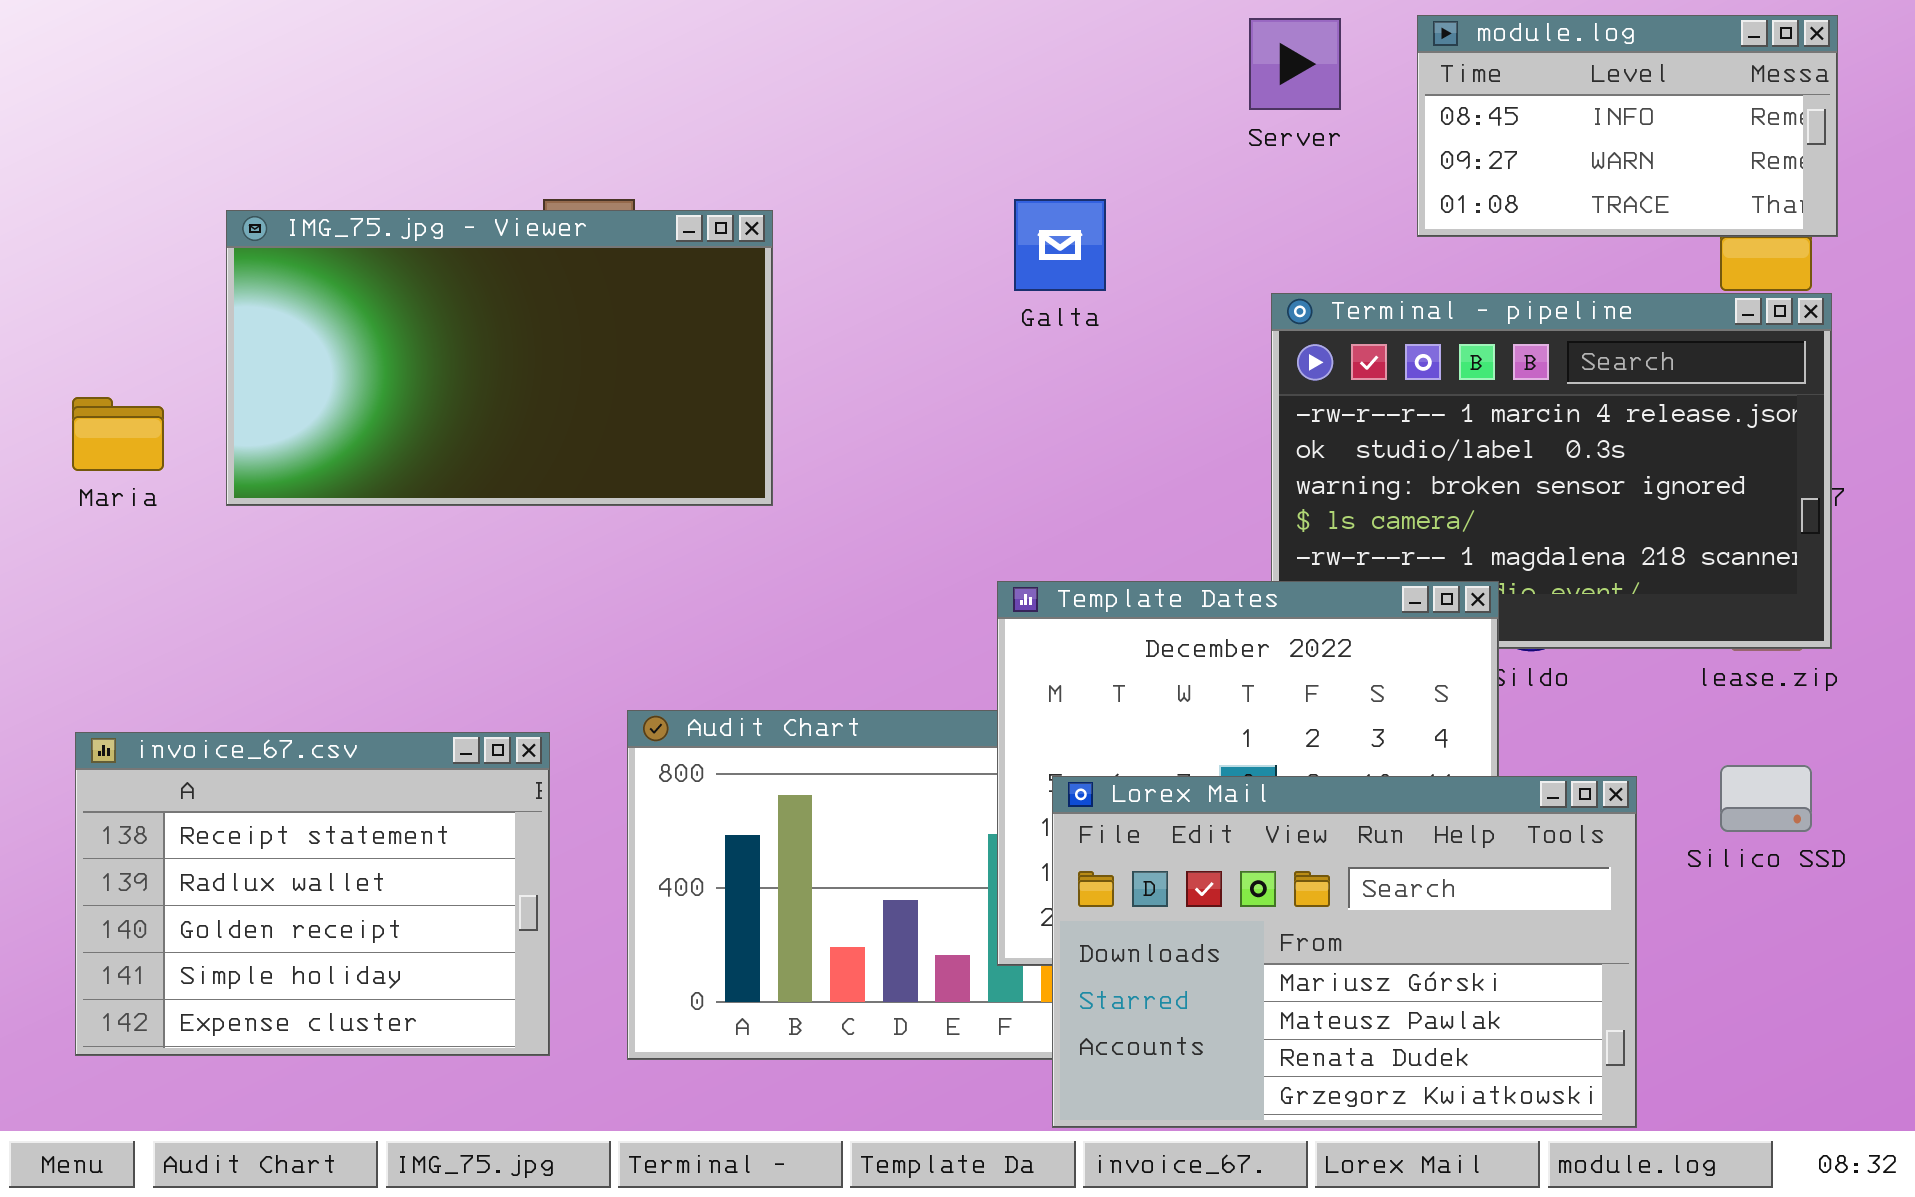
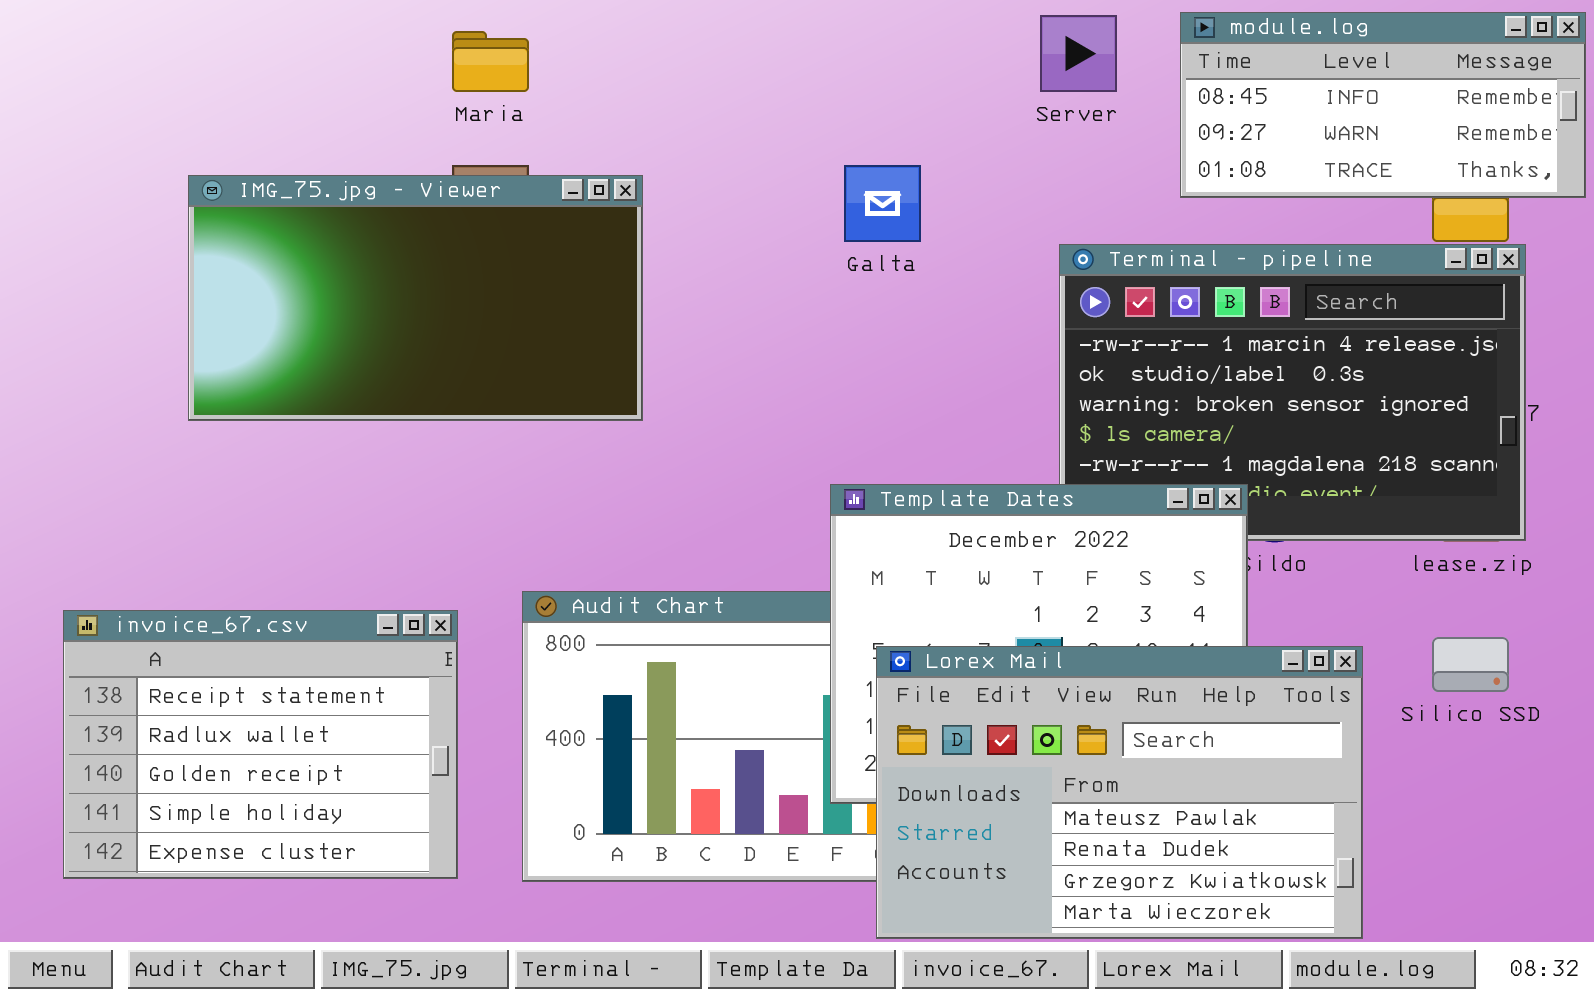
module.log: [1417,15,1838,237] -> [1180,12,1586,198], resized
Maria: [72,397,164,471] -> [452,31,529,92], moved
Lorex Mail: [1052,776,1637,1128] -> [876,646,1363,939], scrolled down 1 row

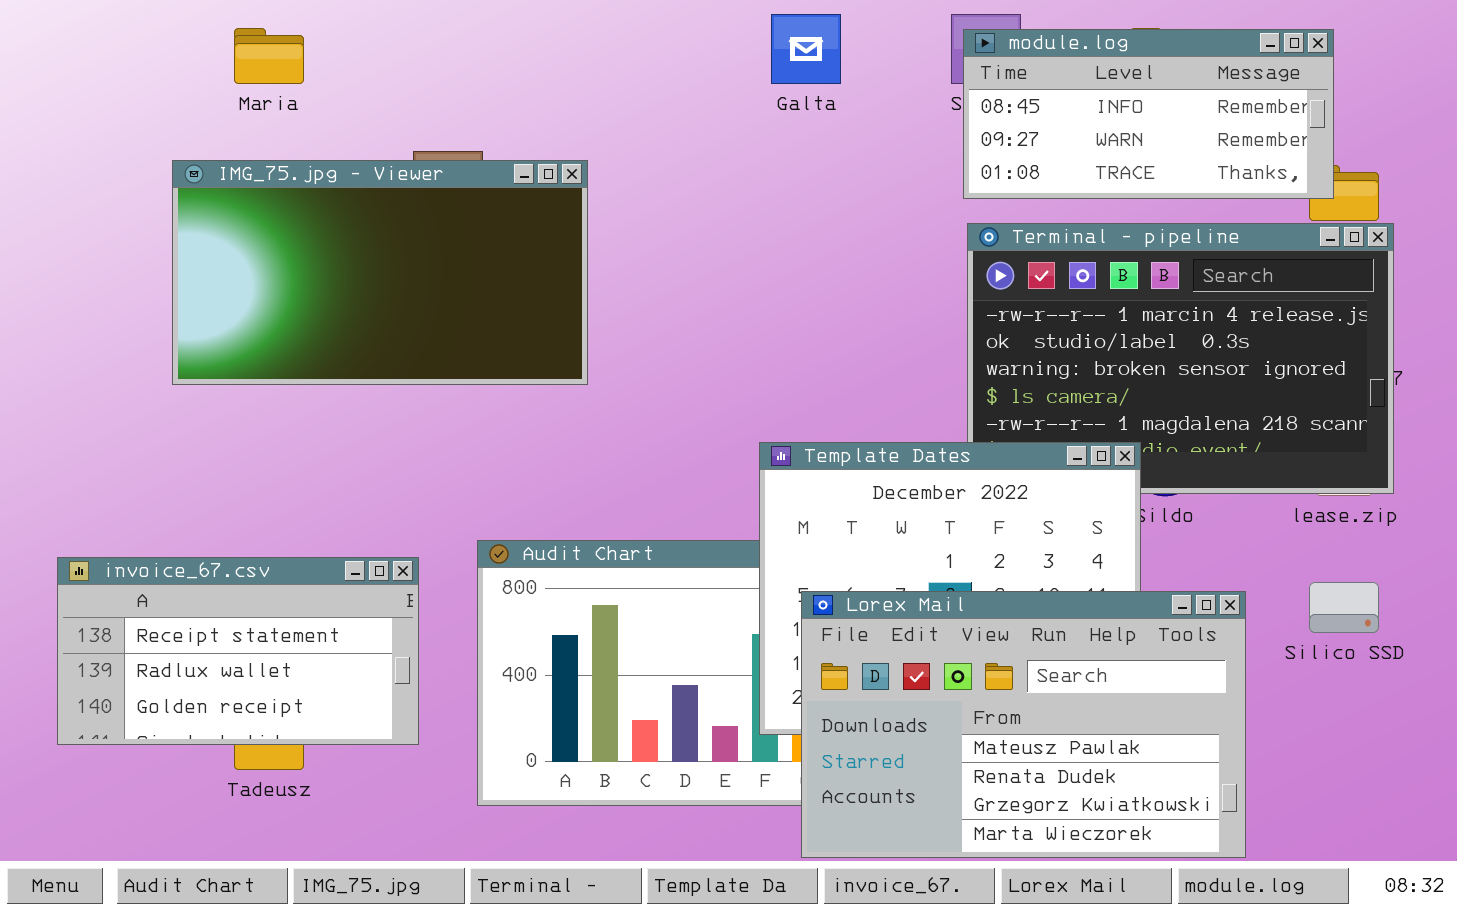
module.log: [1180,12,1586,198] -> [963,29,1334,199], moved
Maria: [452,31,529,92] -> [234,28,304,84], moved
Galta: [844,165,921,242] -> [771,14,841,84], moved
invoice_67.csv: [63,610,458,879] -> [57,557,419,745], resized

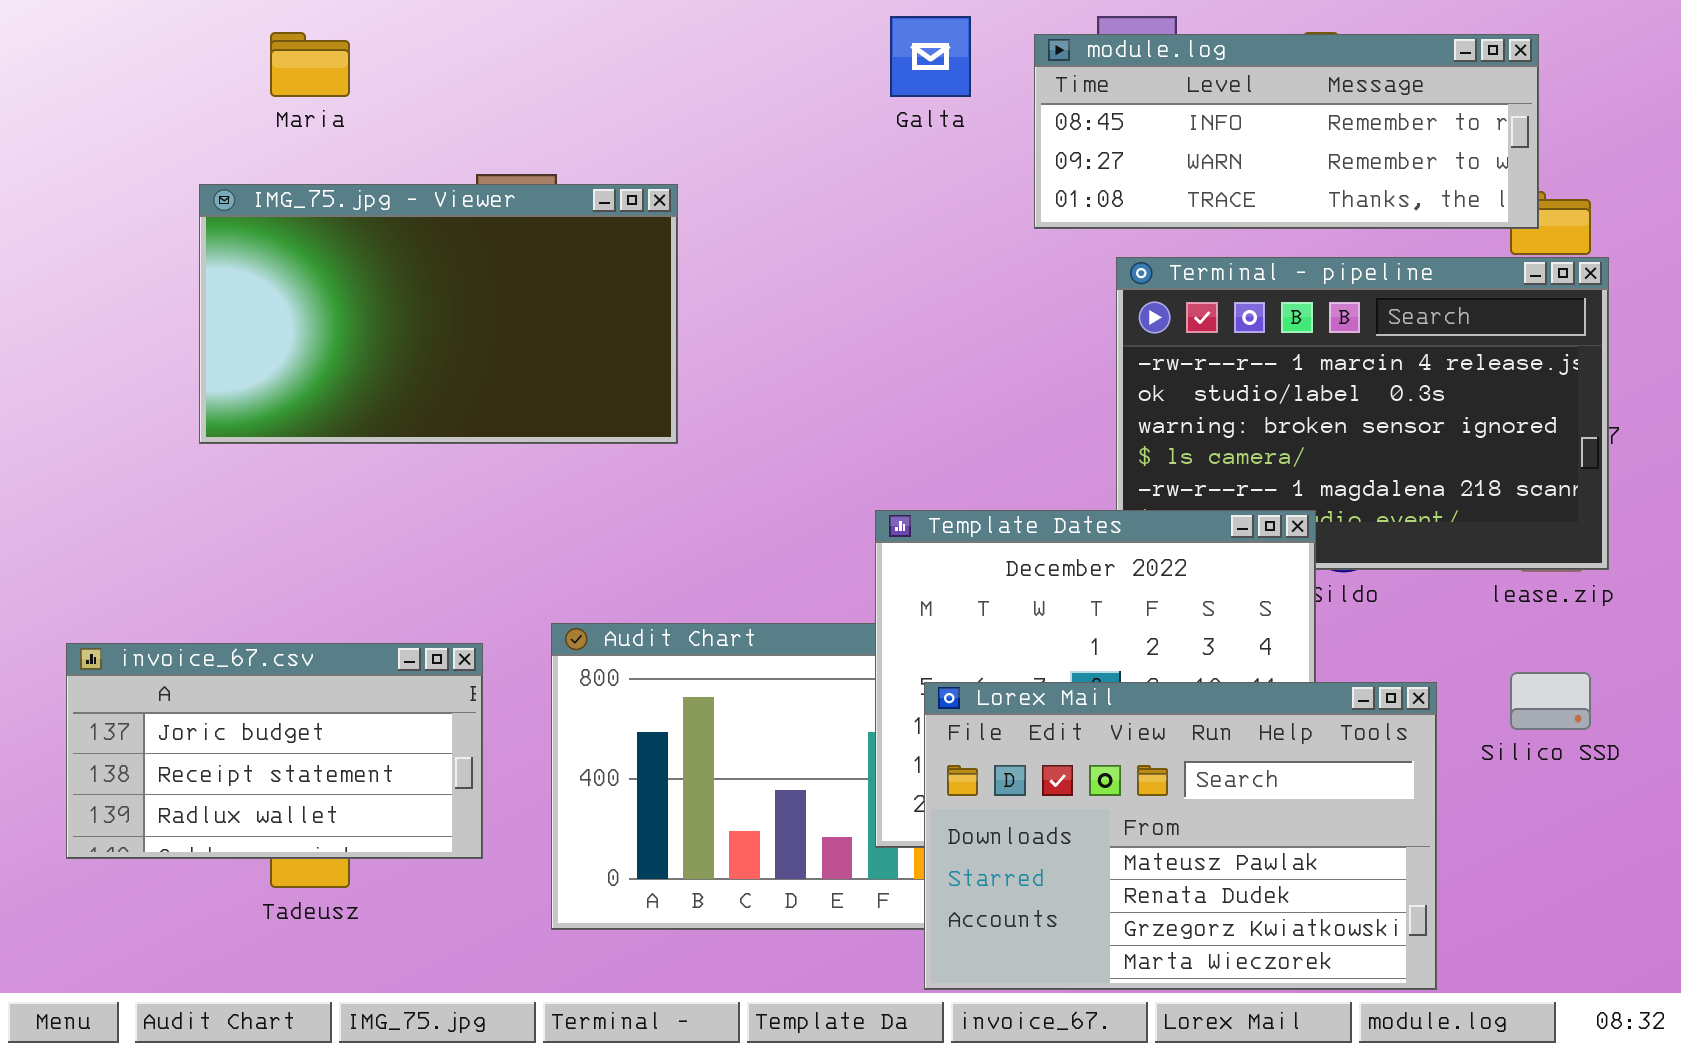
module.log: [963,29,1334,199] -> [1034,34,1539,229], resized
invoice_67.csv: [57,557,419,745] -> [66,643,483,859], scrolled up 1 row

